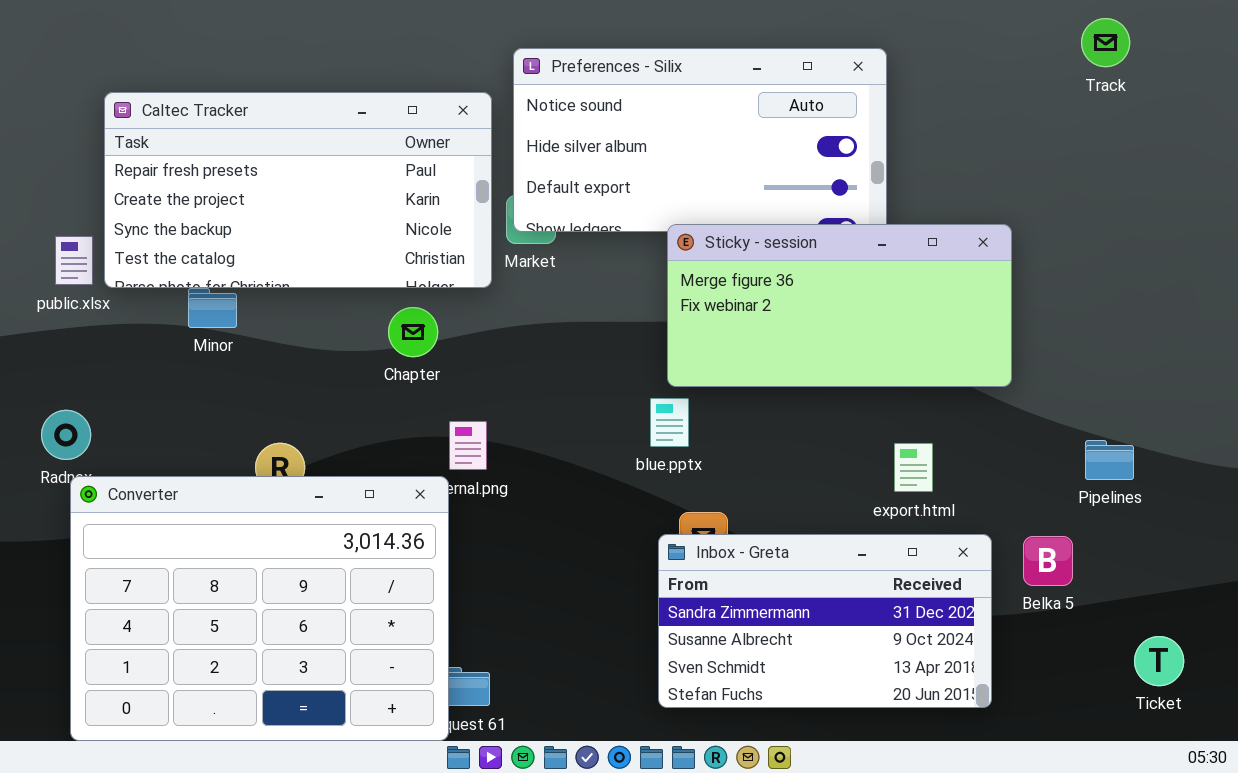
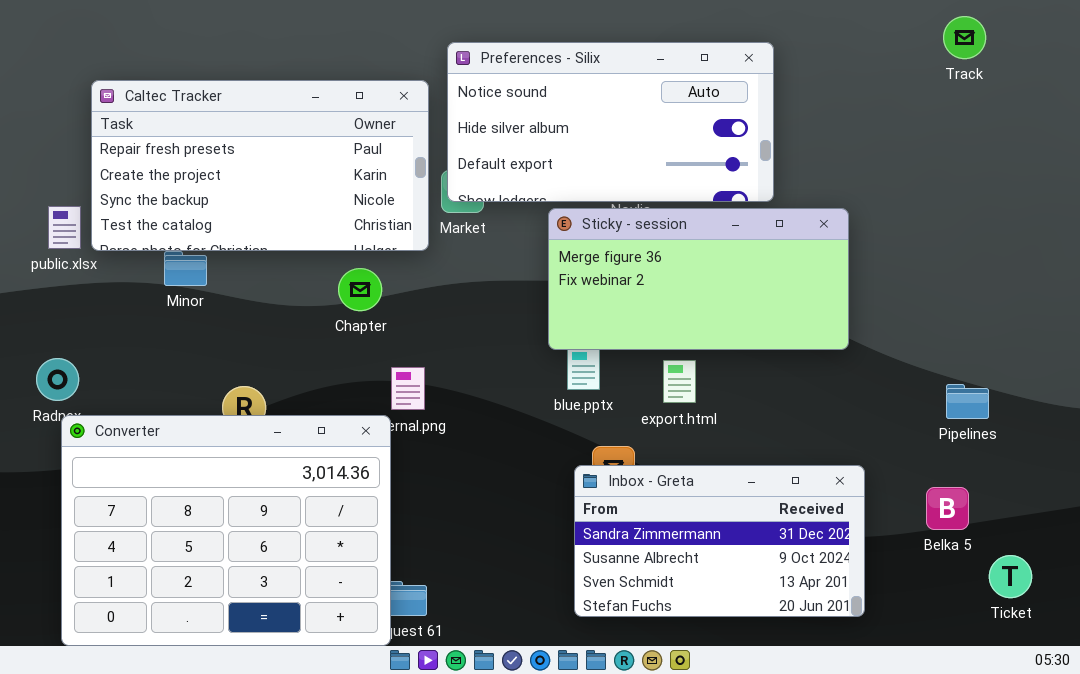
Sticky - session: [667,224,1012,387] -> [548,208,849,350], moved
export.html: [894,443,933,492] -> [663,360,696,403], moved
Belka 5: [1023,536,1073,586] -> [926,487,969,530], moved

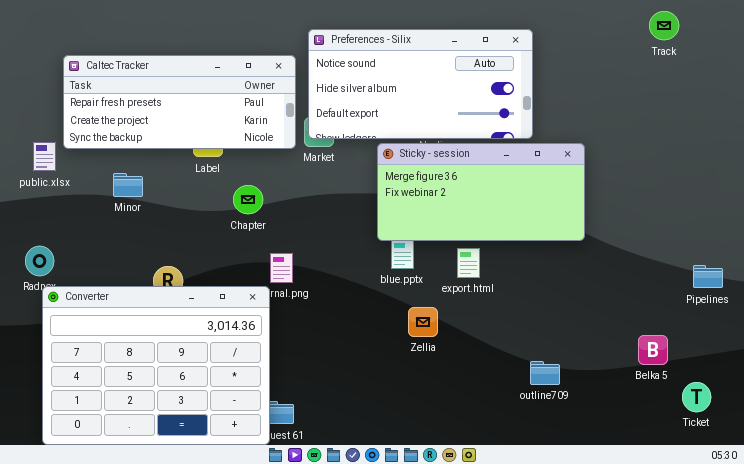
Caltec Tracker: [91,80,429,251] -> [63,55,296,149], resized
Pipelines: [946,384,989,419] -> [693,265,723,288], moved
Inbox - Greta: [574,465,865,617] -> none, closed

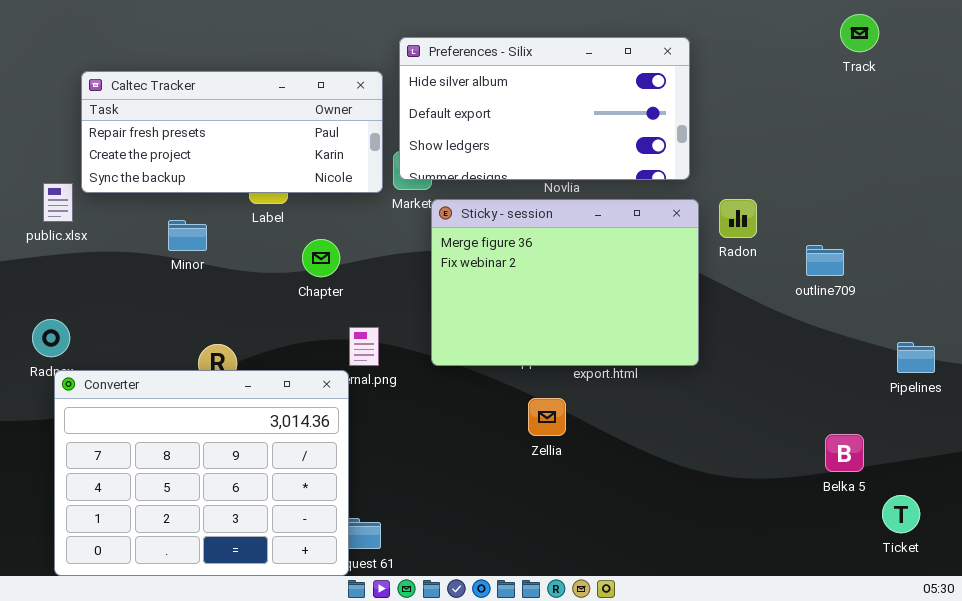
Preferences - Silix: [308,29,533,139] -> [399,37,690,180], scrolled down 1 row
Sticky - session: [377,143,585,241] -> [431,199,699,366], moved, resized
Minor: [113,173,143,197] -> [168,220,207,251], moved
outline709: [530,361,560,385] -> [806,245,844,276], moved

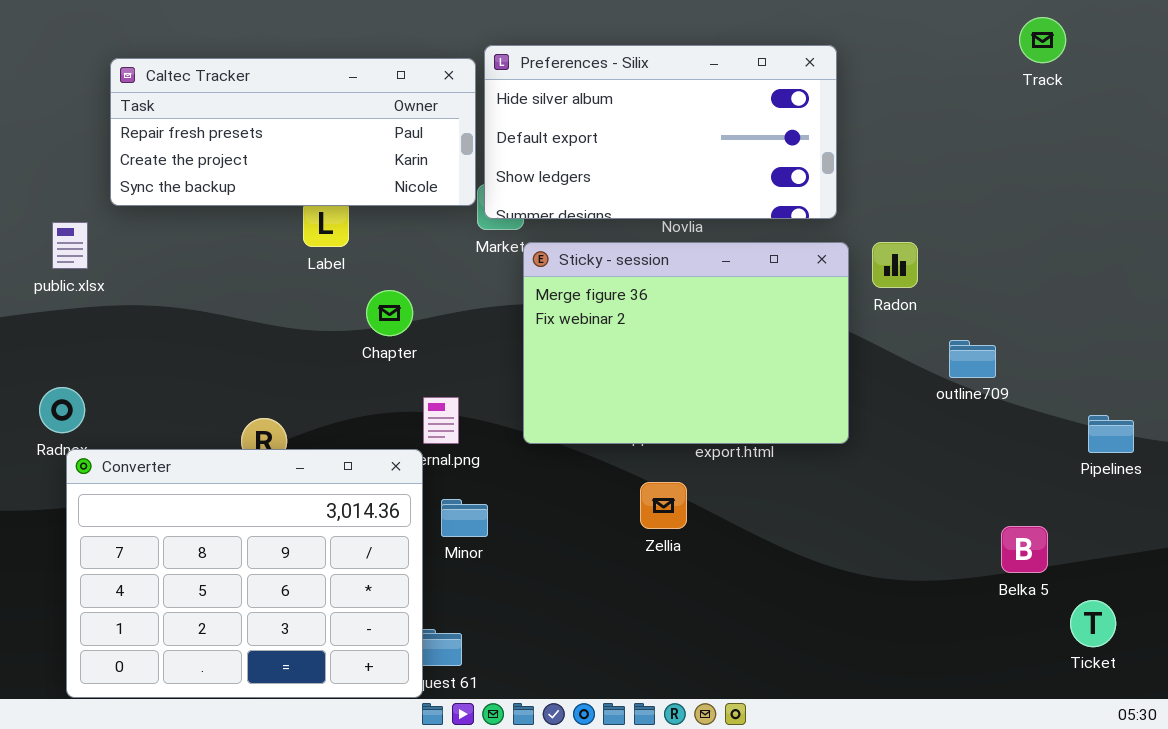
Caltec Tracker: [81,71,383,193] -> [110,58,476,206], moved
Minor: [168,220,207,251] -> [441,499,488,537], moved
outline709: [806,245,844,276] -> [949,340,996,378], moved

